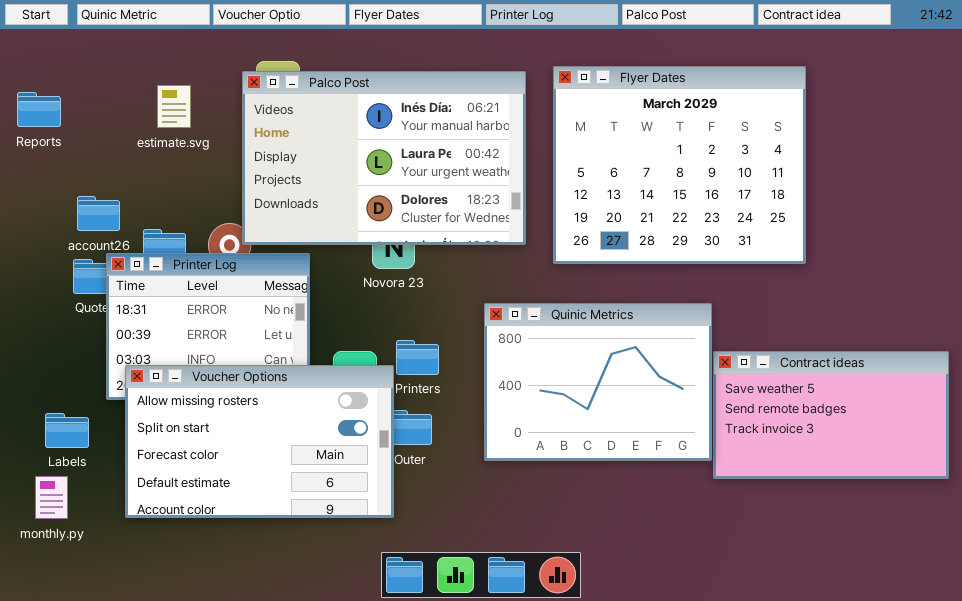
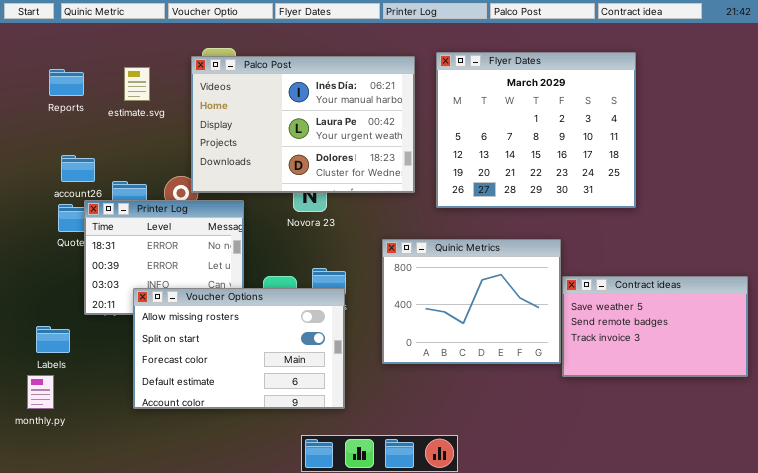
Reports: [17,92,61,127] -> [49,69,84,96], moved
Voucher Options: [125,365,394,518] -> [133,288,345,409], moved

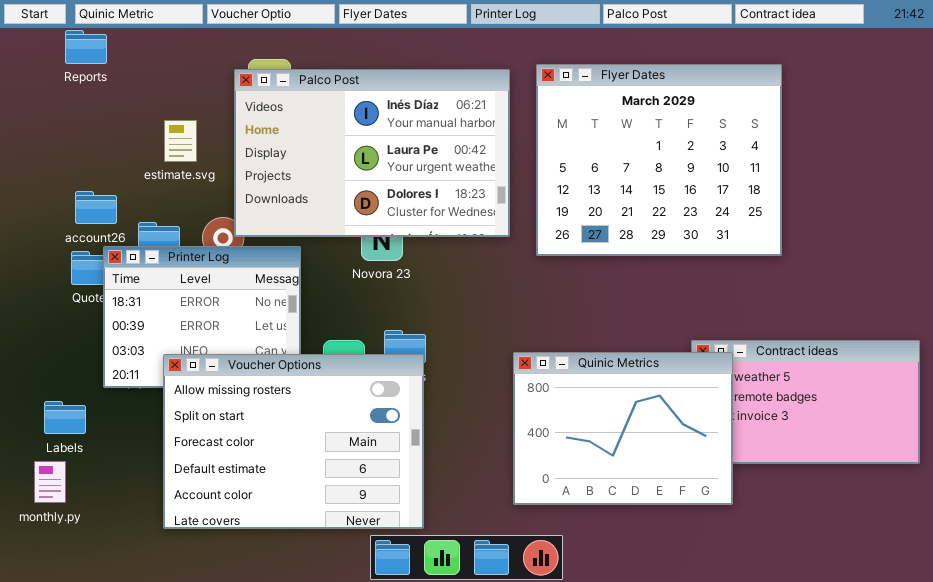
estimate.svg: [124,67,150,101] -> [164,120,197,162], moved
Reports: [49,69,84,96] -> [65,30,107,64], moved
Quinic Metrics: [382,239,561,364] -> [513,352,733,505], moved
Voucher Options: [133,288,345,409] -> [163,354,424,529], resized

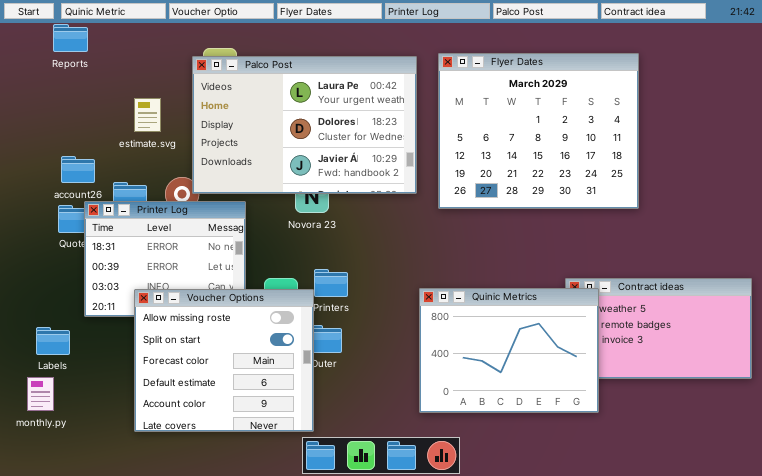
Palco Post: [234,69,510,237] -> [192,56,417,194], scrolled down 1 row
Voucher Options: [163,354,424,529] -> [134,289,314,432], resized

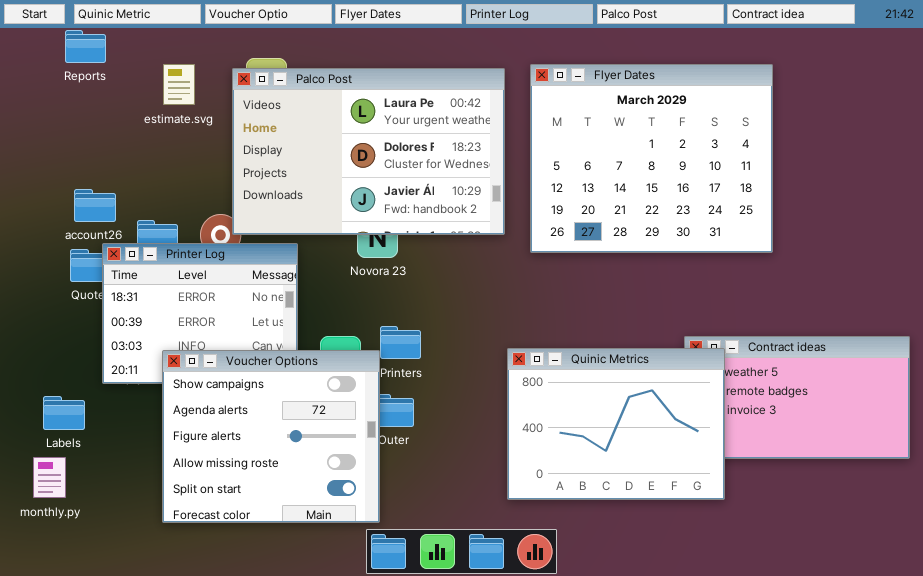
estimate.svg: [134,98,161,132] -> [163,64,195,105], moved
Voucher Options: [134,289,314,432] -> [162,350,380,523], scrolled up 3 rows

